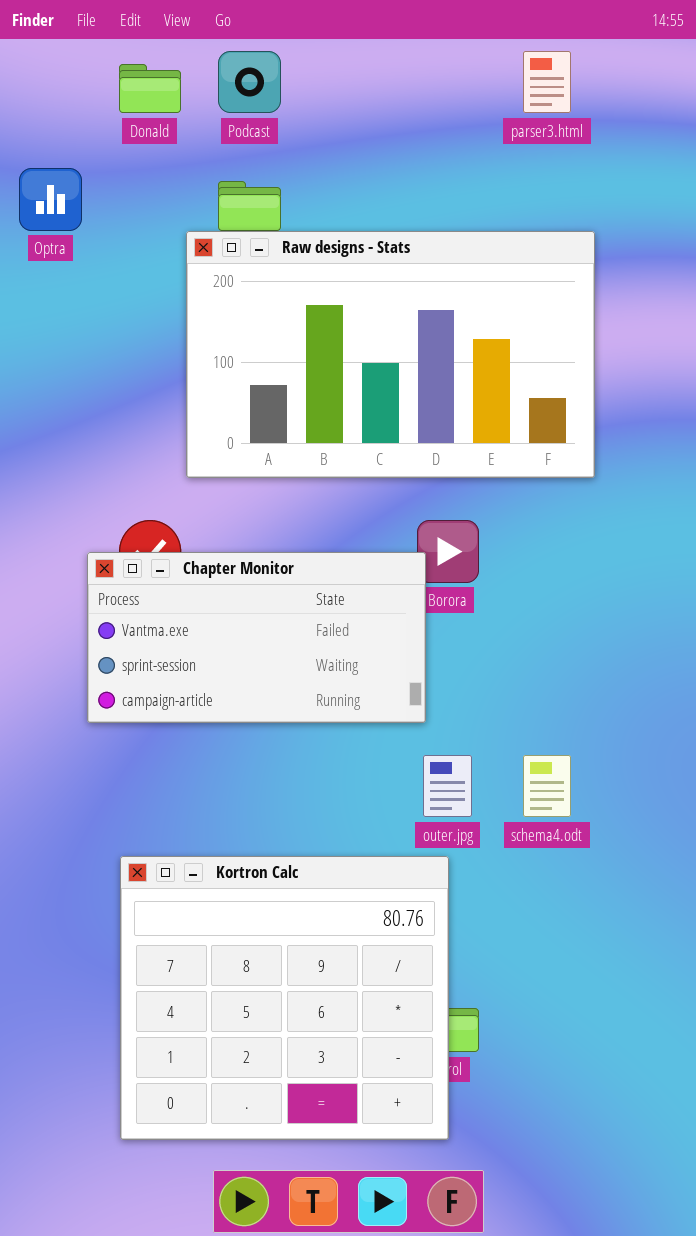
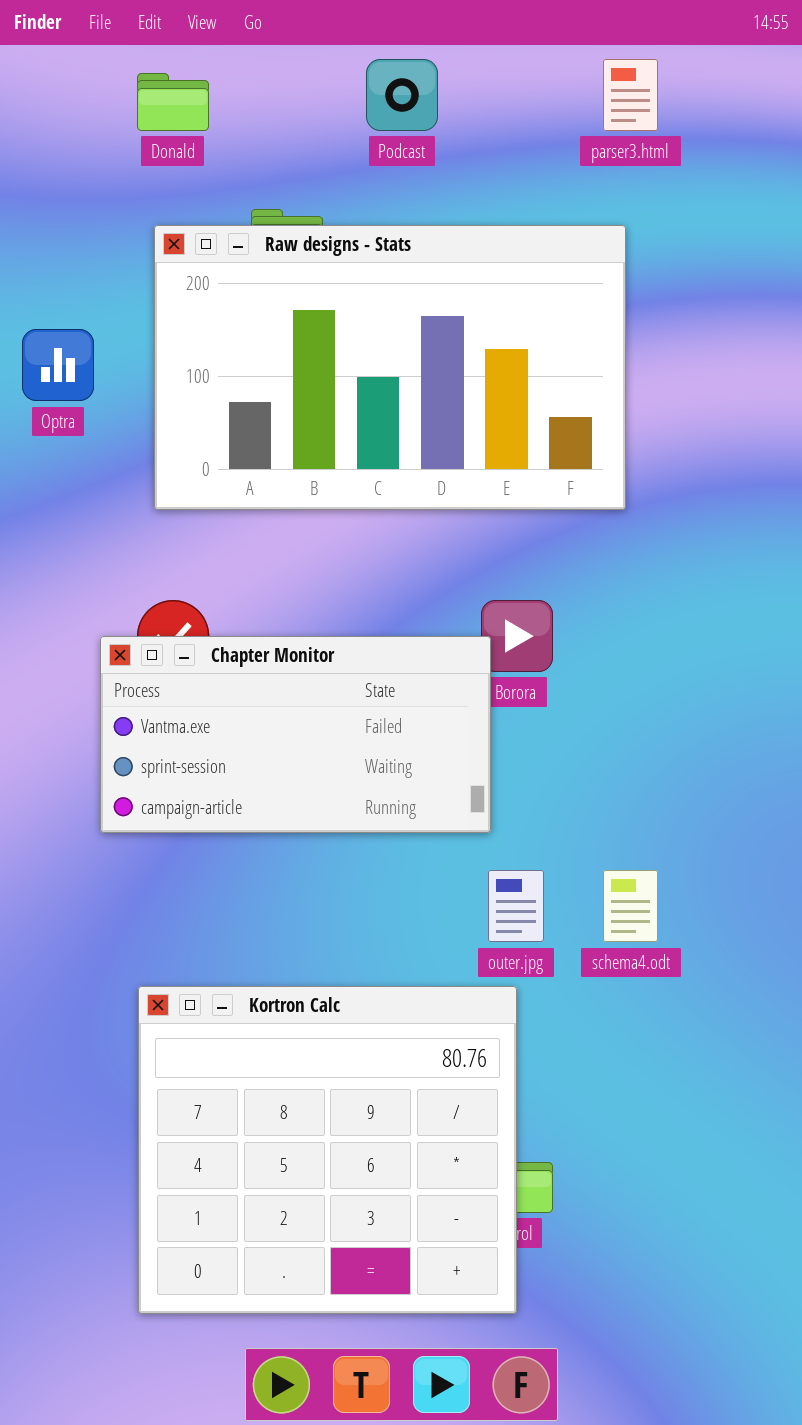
Podcast: [218,51,281,113] -> [366,59,438,131], moved
Optra: [19,168,82,231] -> [22,329,94,401], moved
Raw designs - Stats: [186,231,595,478] -> [154,225,626,510], moved

